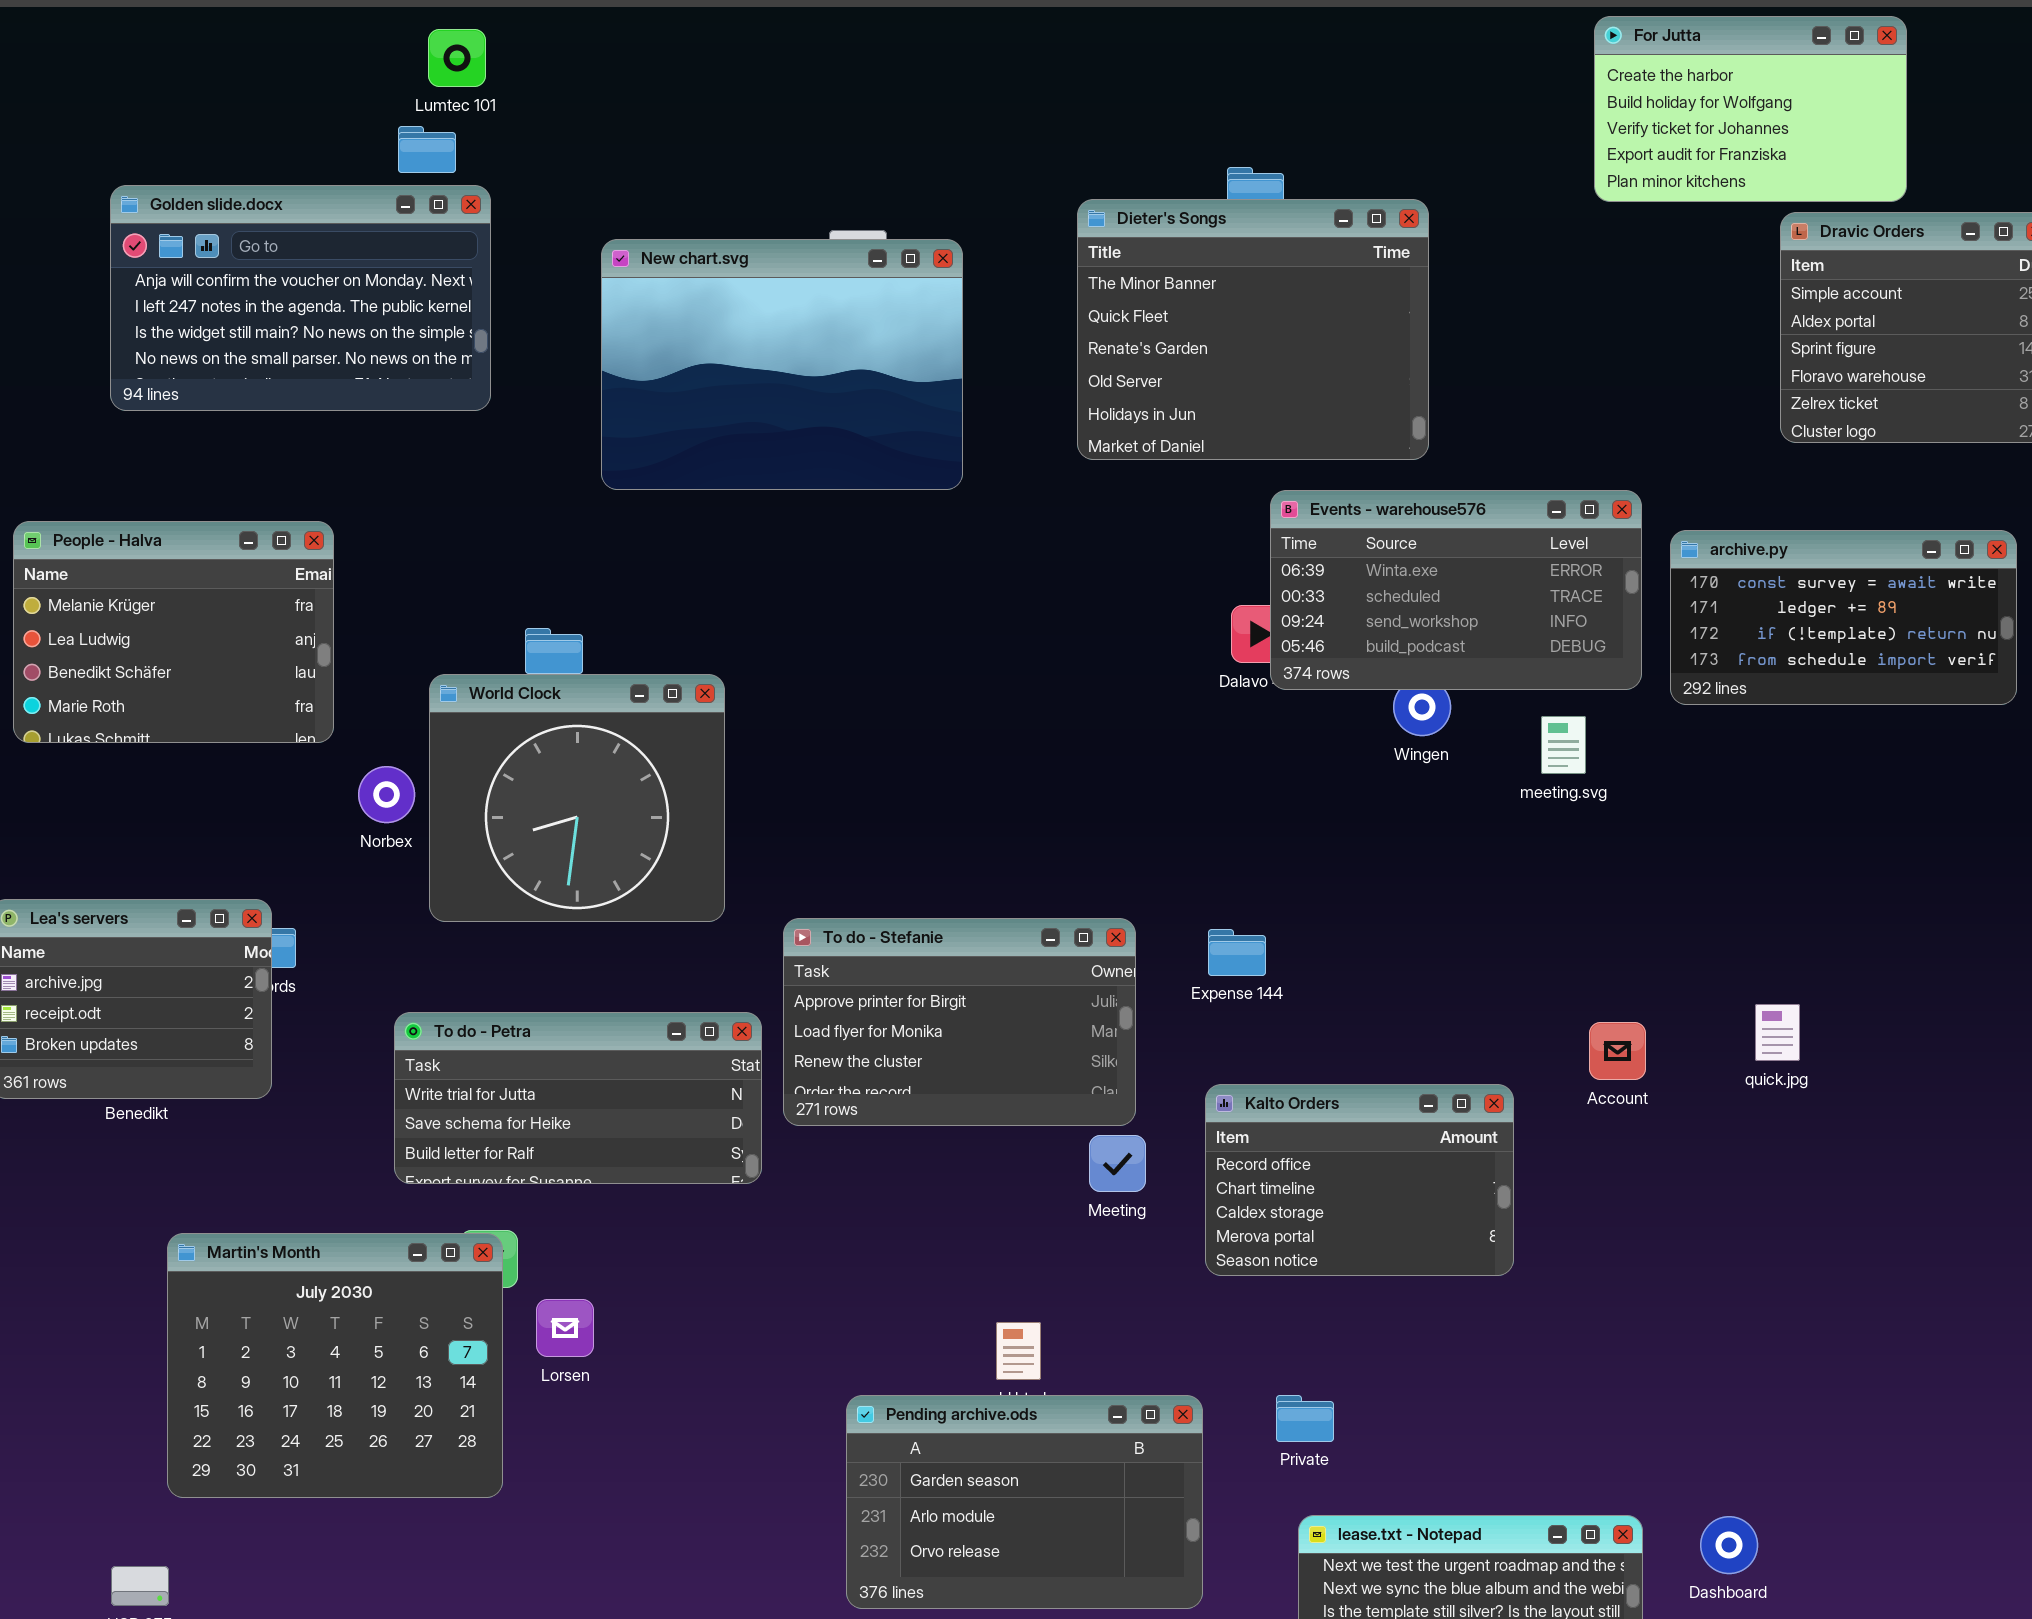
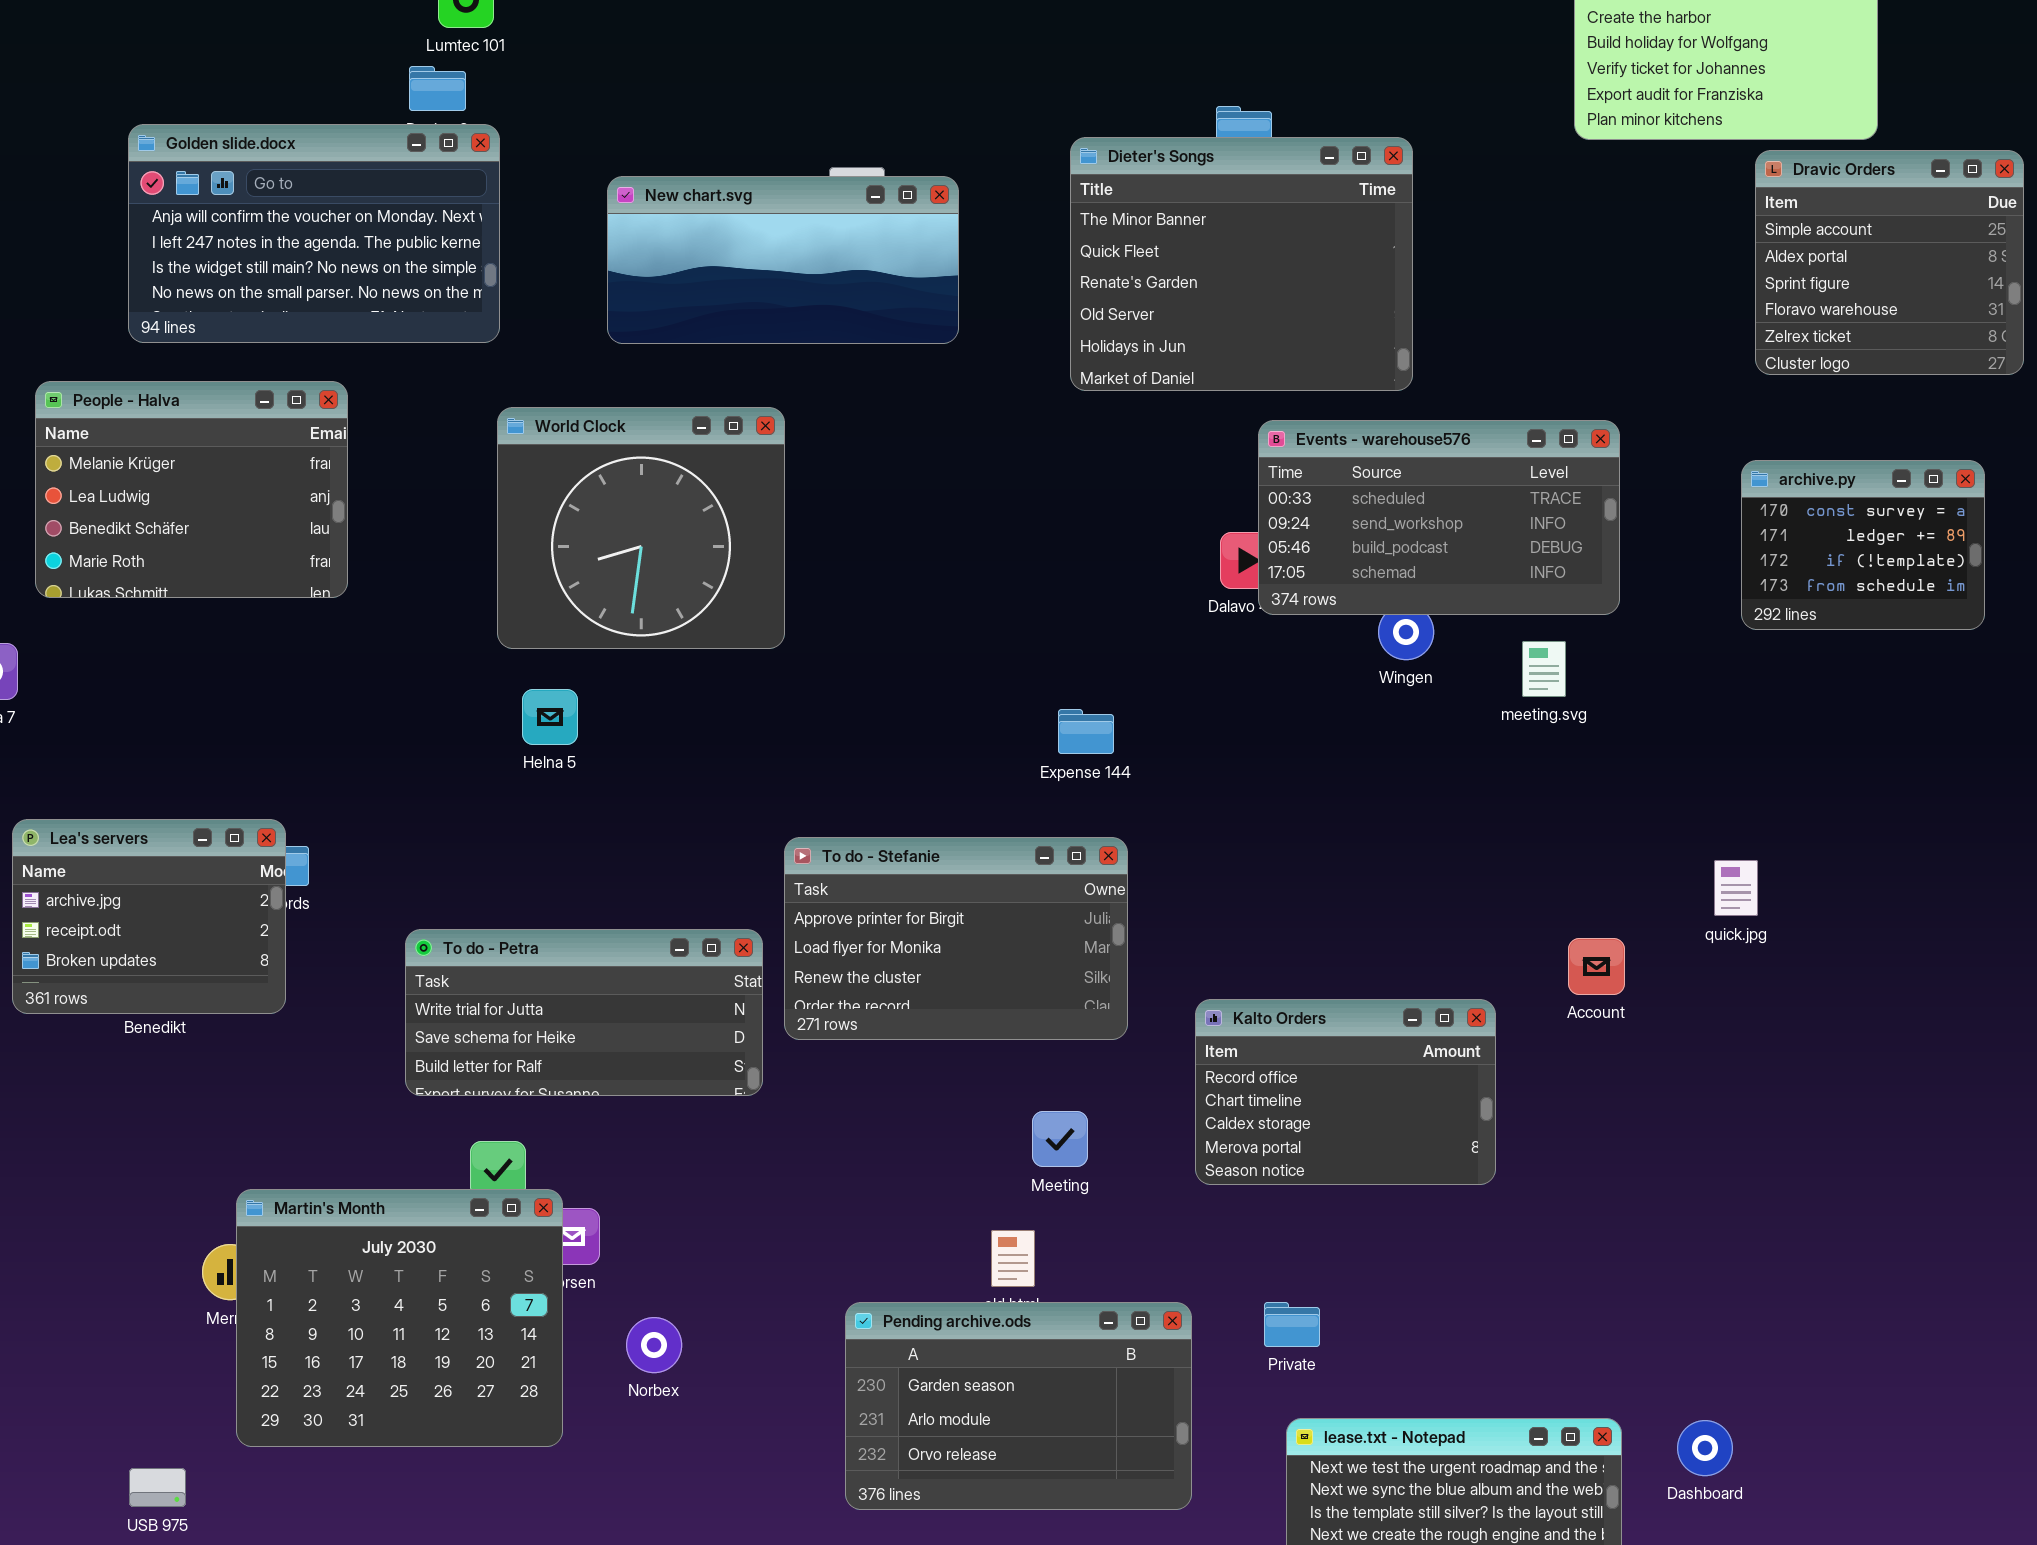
New chart.svg: [601,239,963,490] -> [607,176,959,344], resized
Events - warehouse576: [1270,490,1642,690] -> [1258,420,1620,615], scrolled down 1 row
People - Halva: [13,521,334,743] -> [35,381,348,598], moved
archive.py: [1670,530,2017,705] -> [1741,460,1985,630], resized
World Clock: [429,674,725,922] -> [497,407,785,649], moved
Norbex: [358,766,415,823] -> [626,1317,682,1373], moved
Expense 144: [1208,929,1266,976] -> [1058,709,1114,754], moved
quick.jpg: [1755,1004,1800,1061] -> [1714,860,1758,916], moved
Meeting: [1089,1135,1146,1192] -> [1032,1111,1088,1167], moved
Martin's Month: [167,1233,503,1498] -> [236,1189,563,1447], moved

